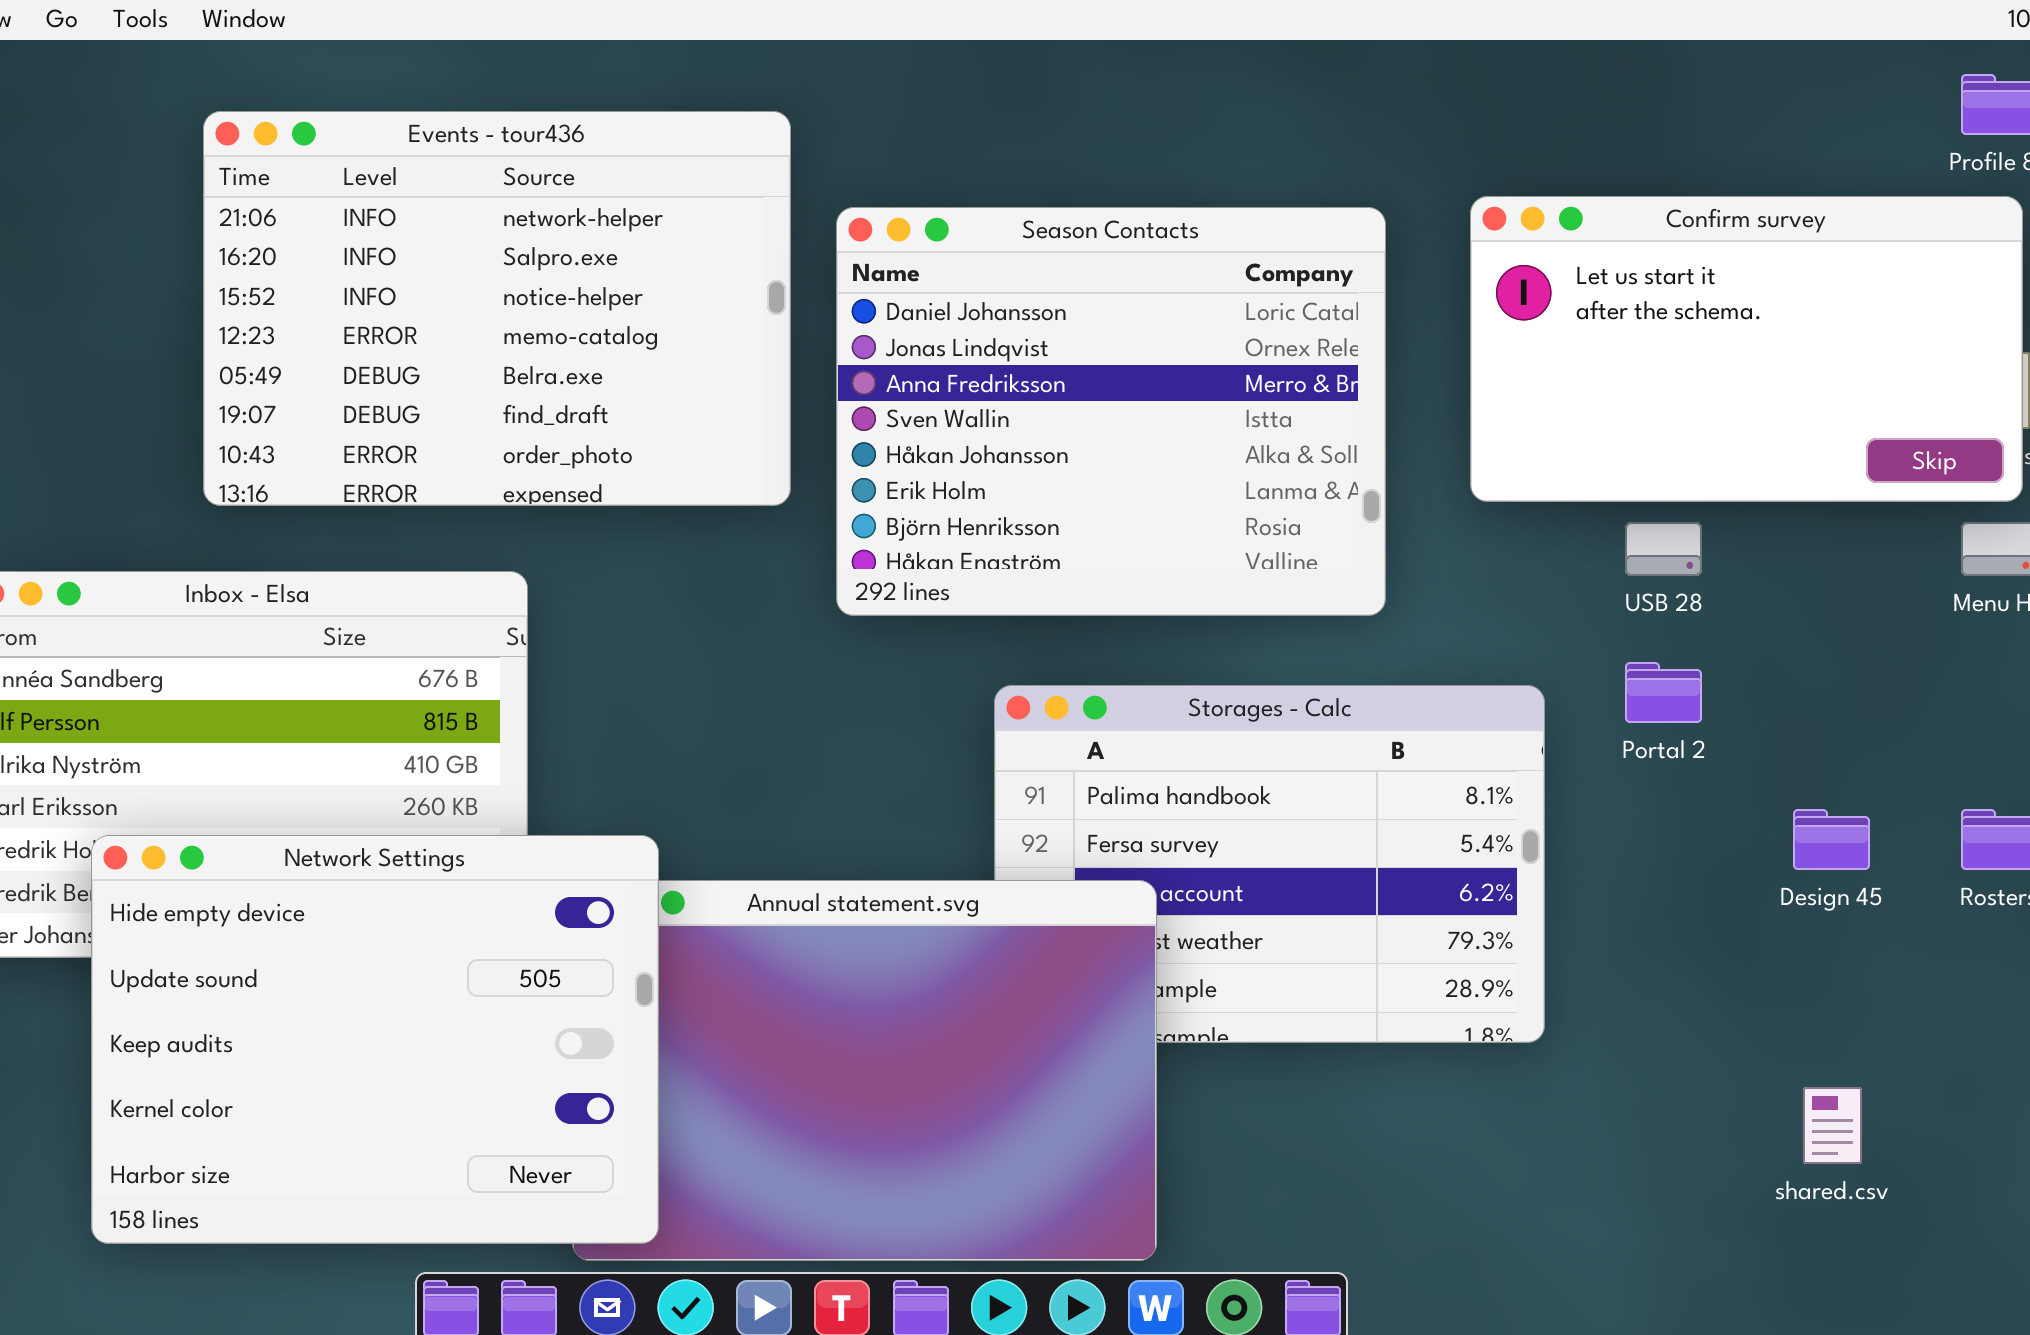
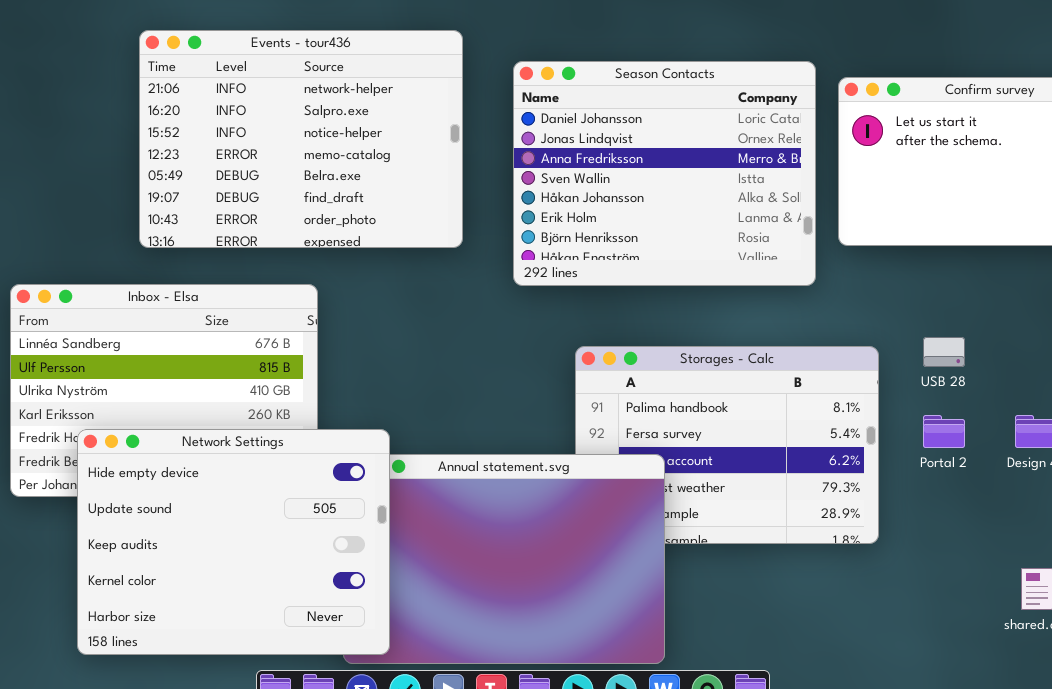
Season Contacts: [836,207,1386,616] -> [513,61,816,286], moved
USB 28: [1625,522,1702,576] -> [923,337,965,367], moved
Portal 2: [1625,662,1702,723] -> [923,415,965,448], moved

